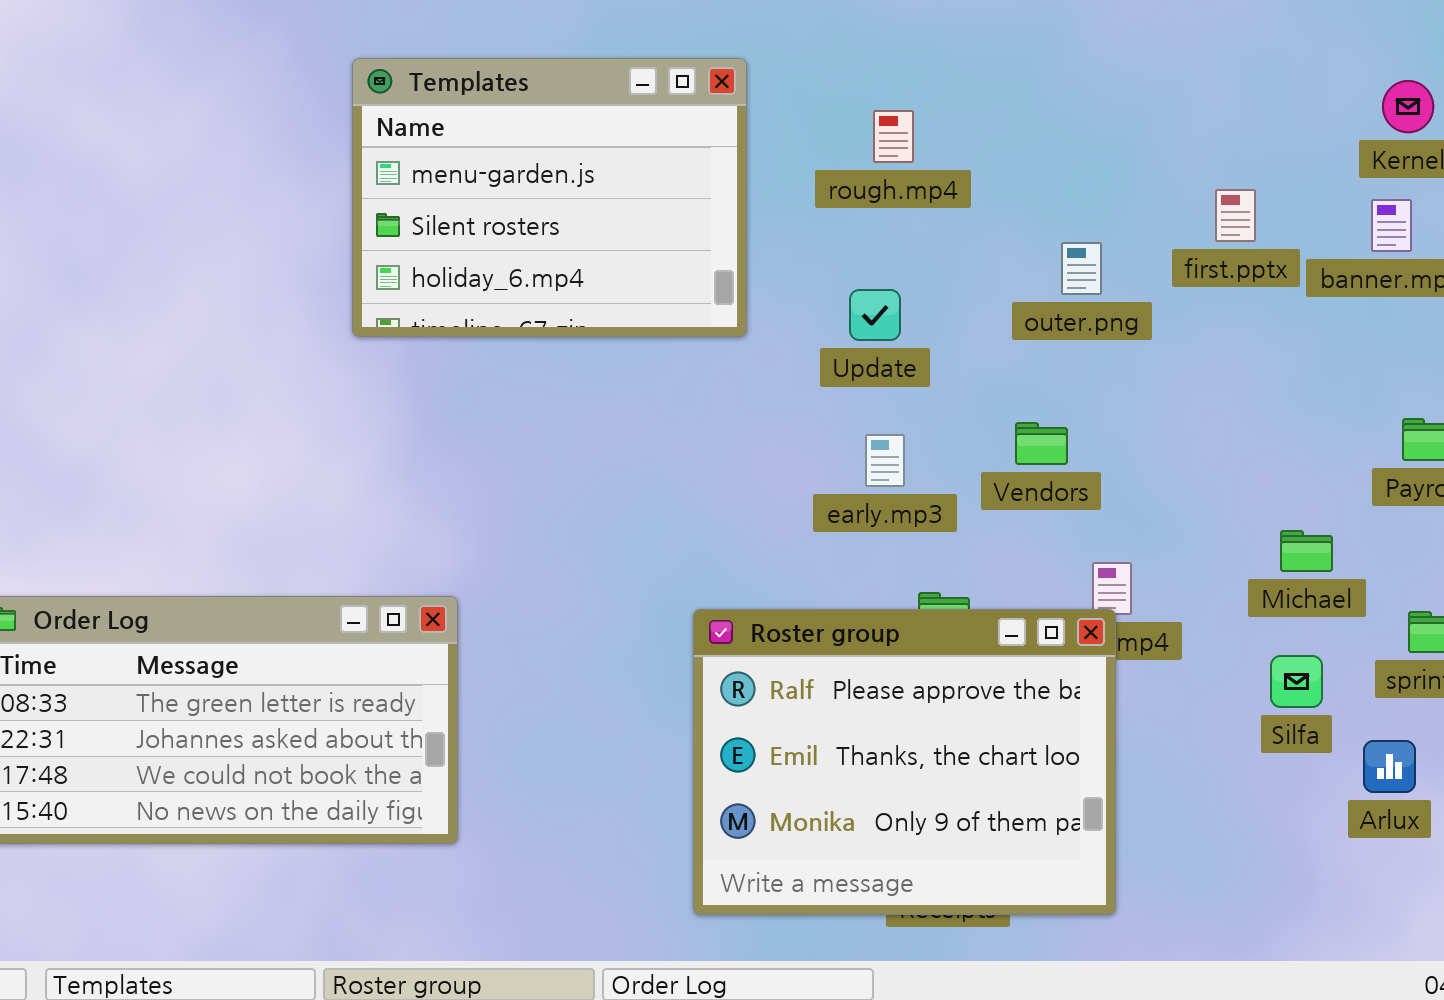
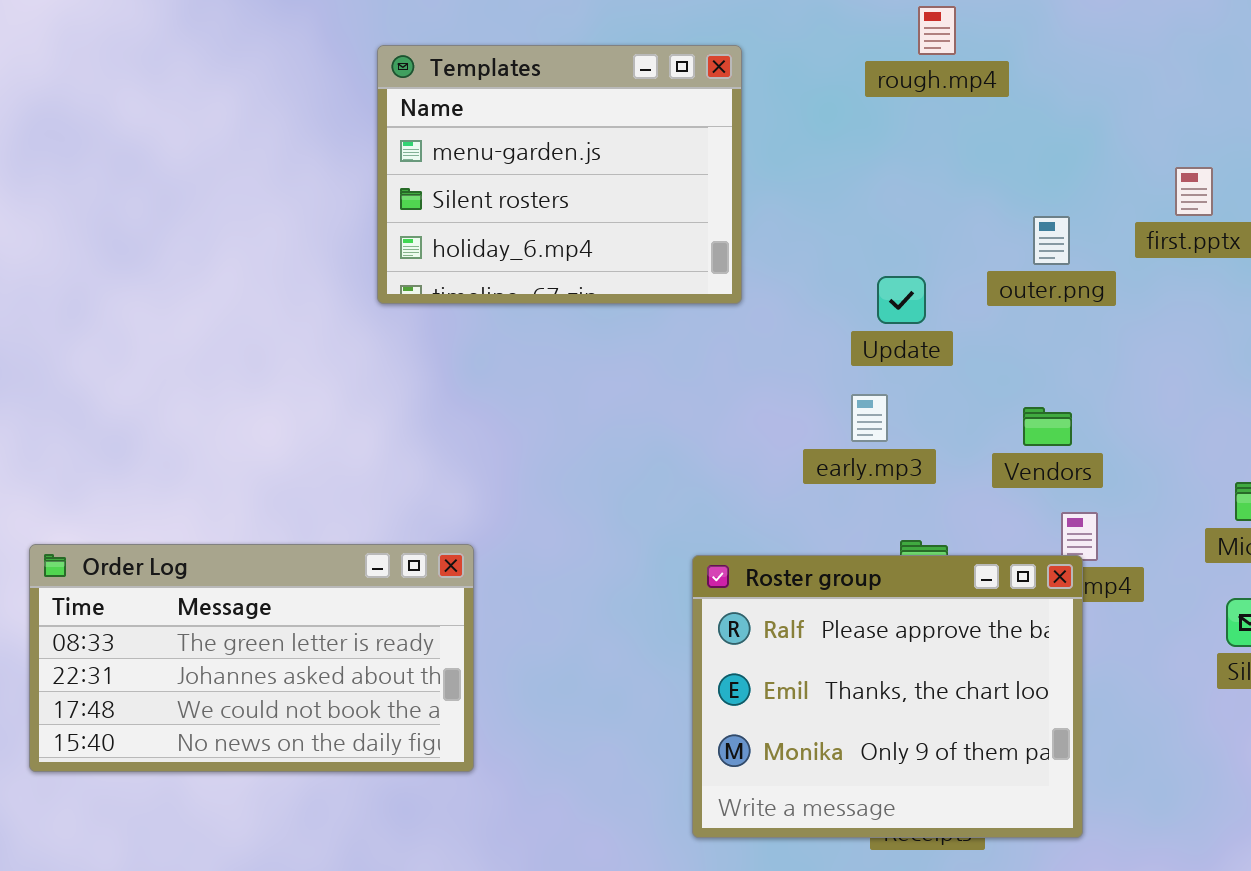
rough.mp4: [873,110,914,163] -> [918,6,956,55], moved
Update: [849,289,901,341] -> [877,276,926,324], moved
Vendors: [1015,422,1068,465] -> [1023,407,1072,446], moved

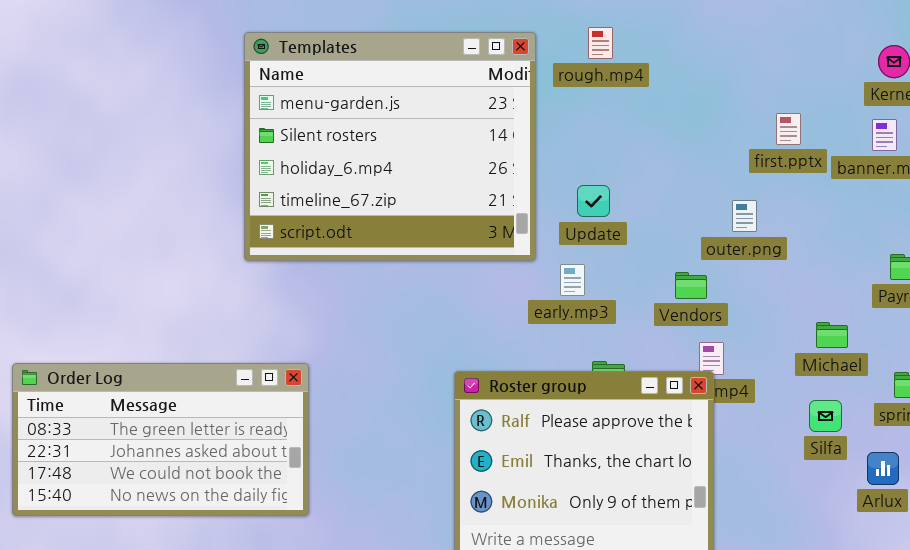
rough.mp4: [918,6,956,55] -> [588,27,613,59], moved
Templates: [377,45,742,304] -> [244,32,536,261], resized
outer.png: [1033,216,1070,265] -> [732,200,757,232], moved

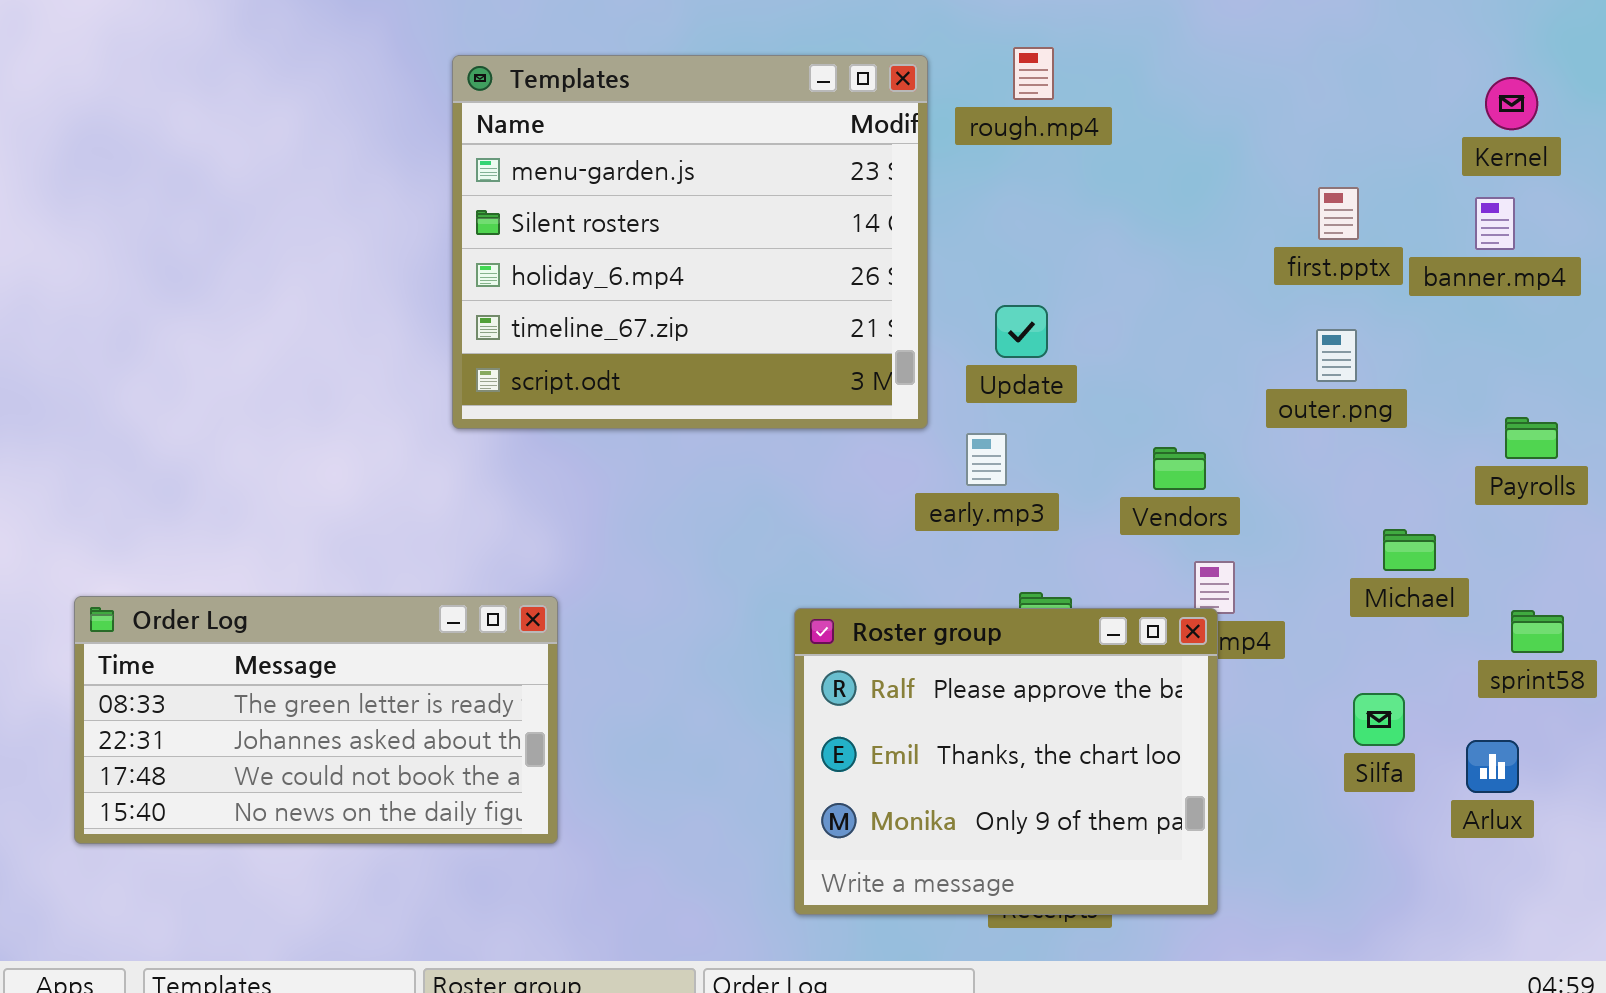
outer.png: [732,200,757,232] -> [1316,329,1357,382], moved
Silfa: [809,400,842,432] -> [1353,693,1405,746], moved

